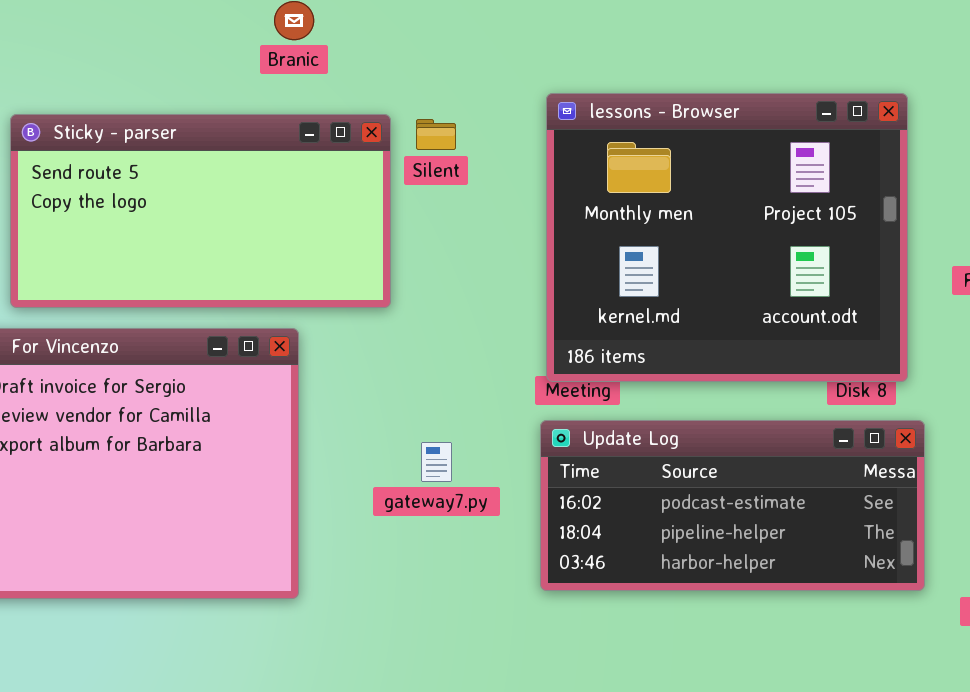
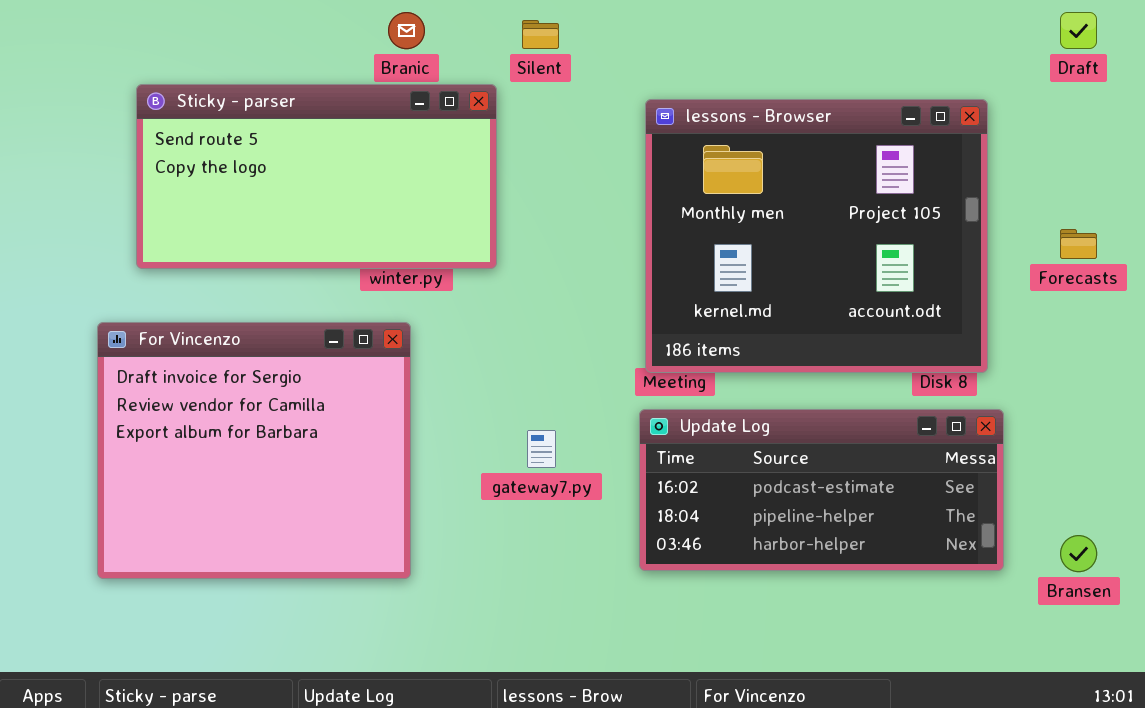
Sticky - parser: [10,114,391,308] -> [136,84,497,269], moved
Silent: [416,119,456,150] -> [522,20,559,49], moved

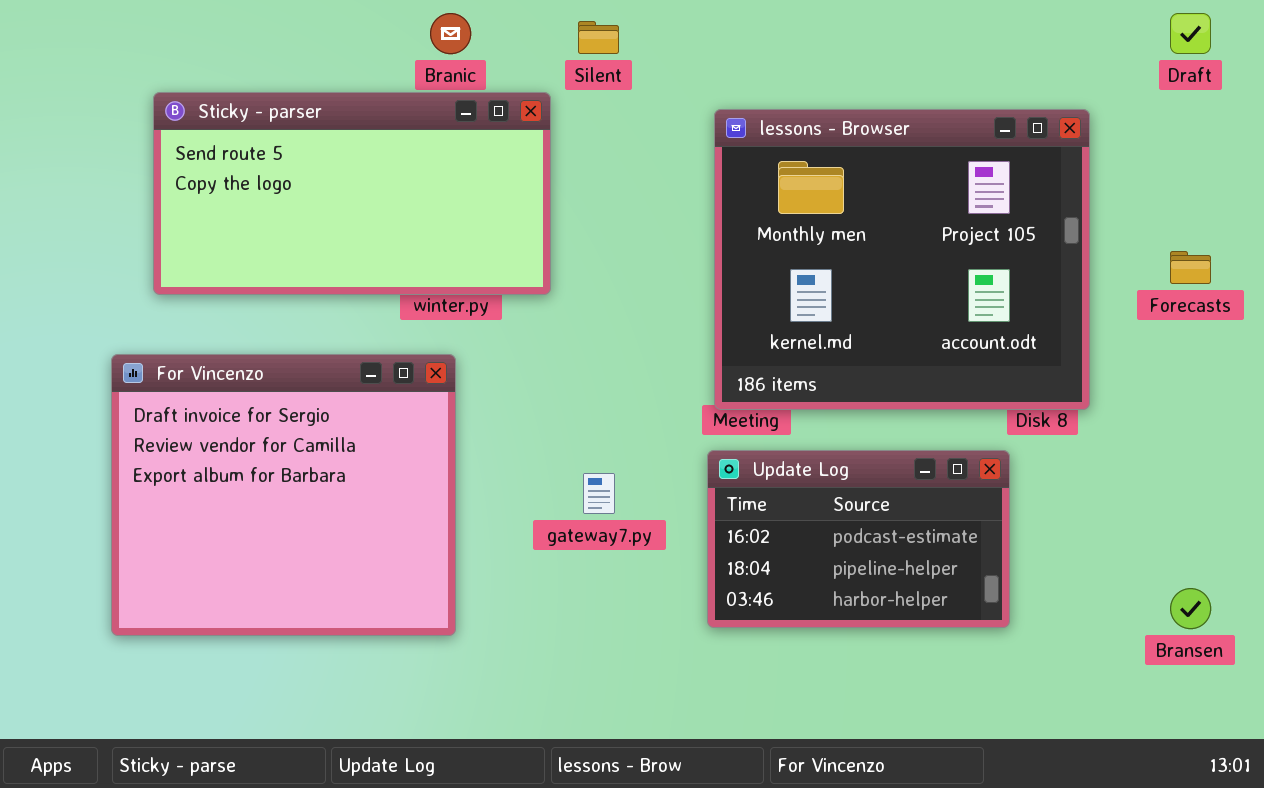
Update Log: [639,409,1004,571] -> [707,450,1010,628], resized

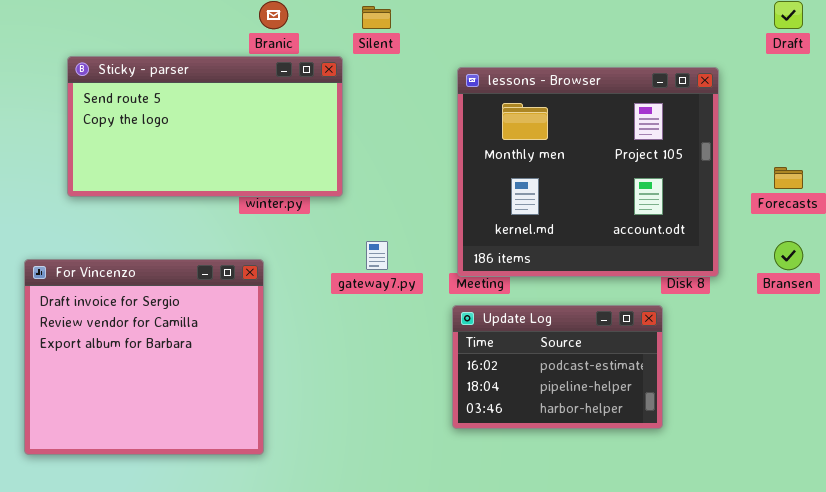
For Vincenzo: [111,354,456,636] -> [24,259,264,455], moved
gateway7.py: [583,473,615,514] -> [366,241,388,270], moved
Bransen: [1170,588,1211,629] -> [774,241,803,270], moved

